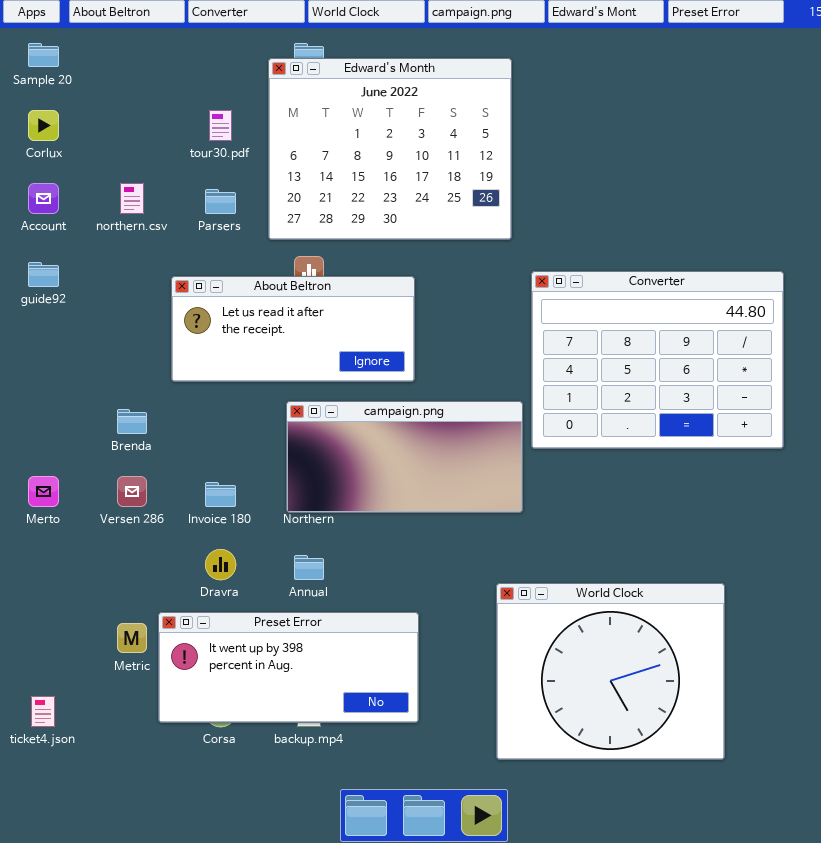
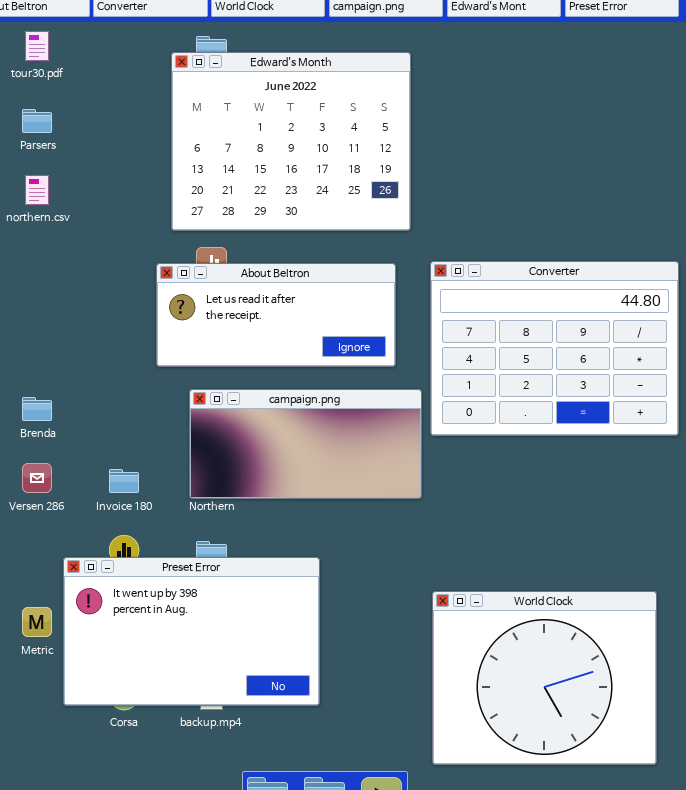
tour30.pdf: [209,110,232,141] -> [25,31,49,61], moved
Parsers: [205,189,236,214] -> [22,109,52,133], moved
About Beltron: [171,276,415,382] -> [156,263,396,367], moved
World Clock: [496,583,725,760] -> [432,591,657,765], moved
Preset Error: [158,612,419,723] -> [63,557,320,706], resized

